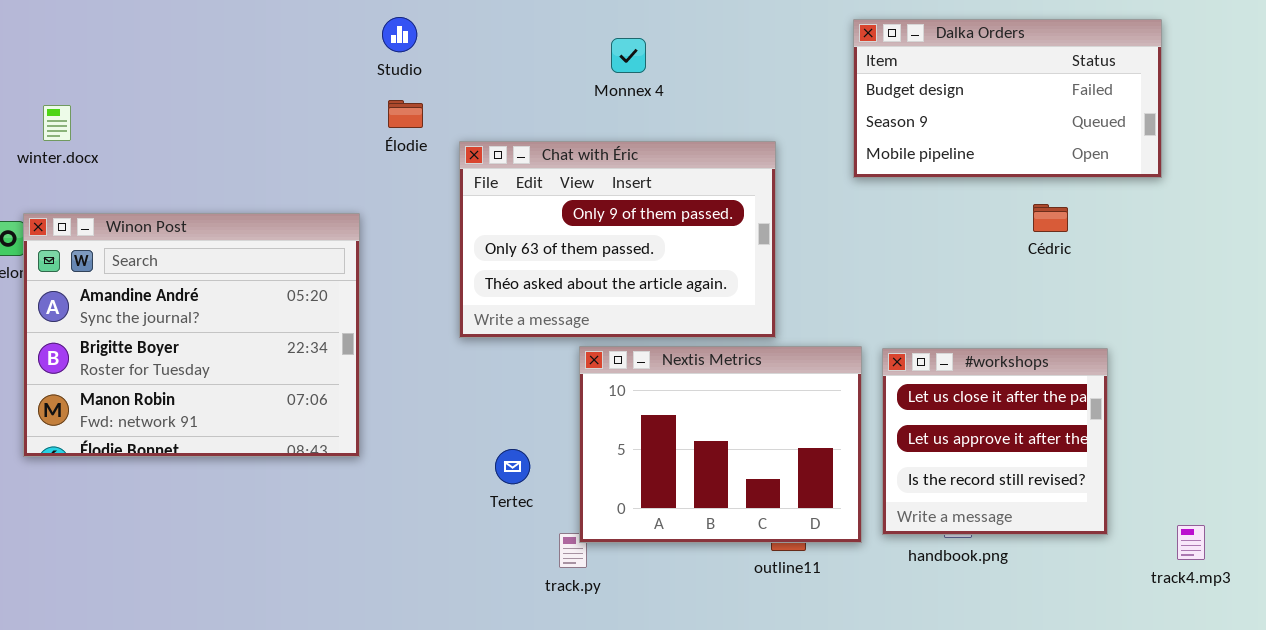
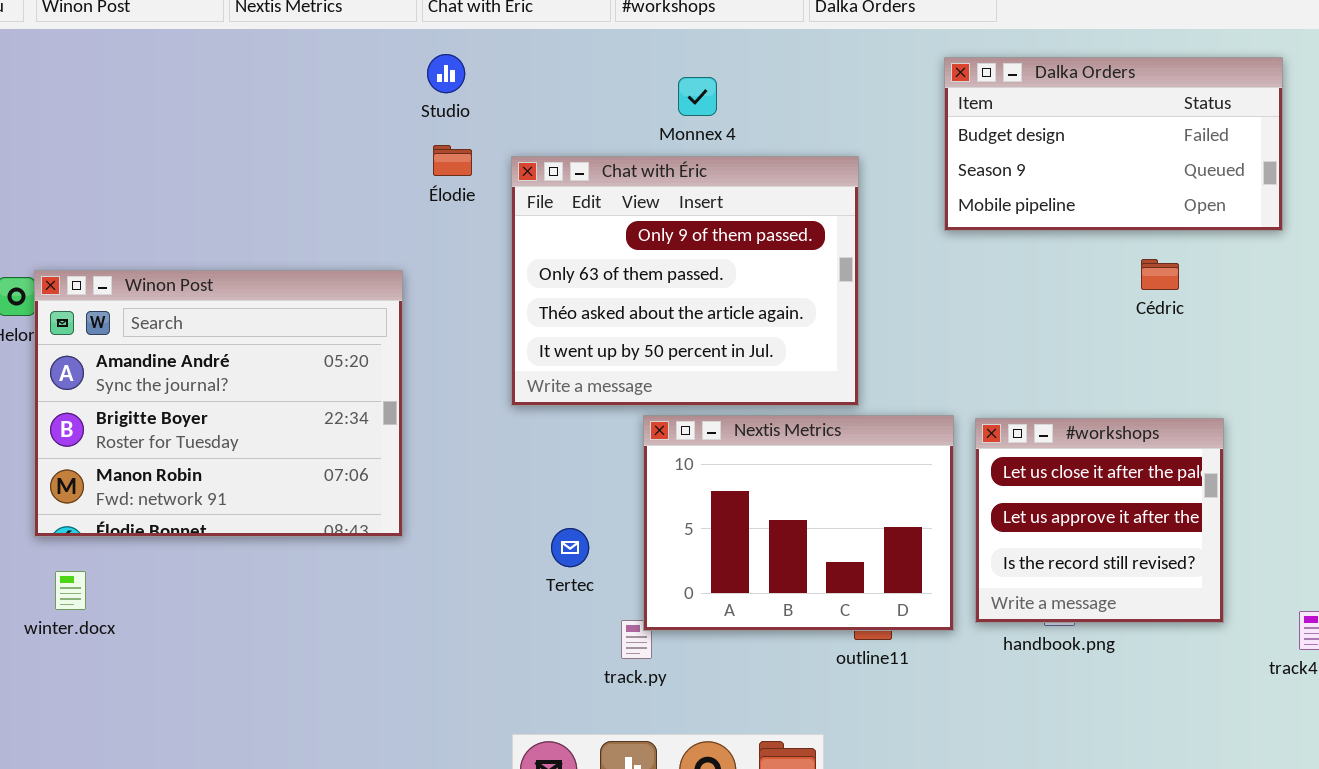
winter.docx: [43,105,71,141] -> [55,571,86,610], moved
Chat with Éric: [459,141,776,338] -> [511,156,859,406], resized

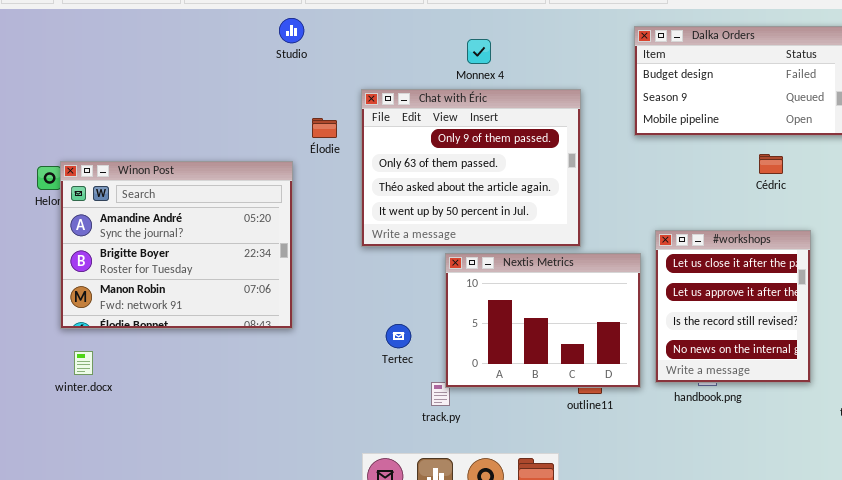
Studio: [427,54,465,93] -> [279,18,304,43], moved
Élodie: [433,145,472,176] -> [312,118,337,138], moved
#workshops: [975,418,1224,623] -> [655,230,811,383], resized

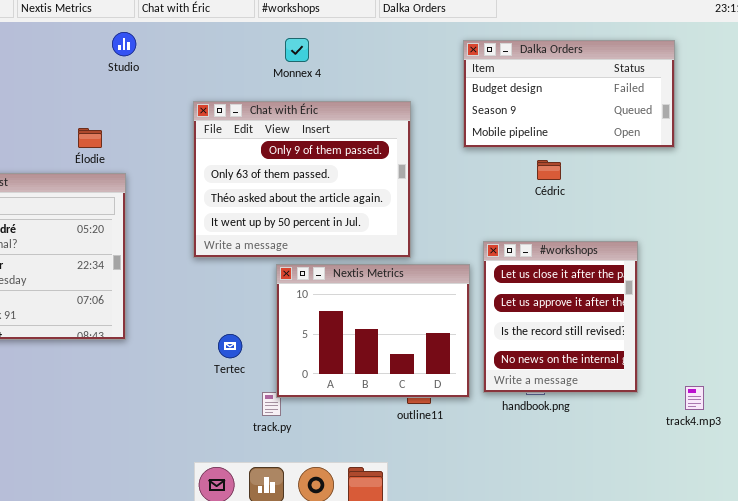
Monnex 4: [467,39,491,64] -> [285,38,309,62], moved
Élodie: [312,118,337,138] -> [78,128,102,148], moved
Cédric: [759,154,783,174] -> [537,160,561,180], moved

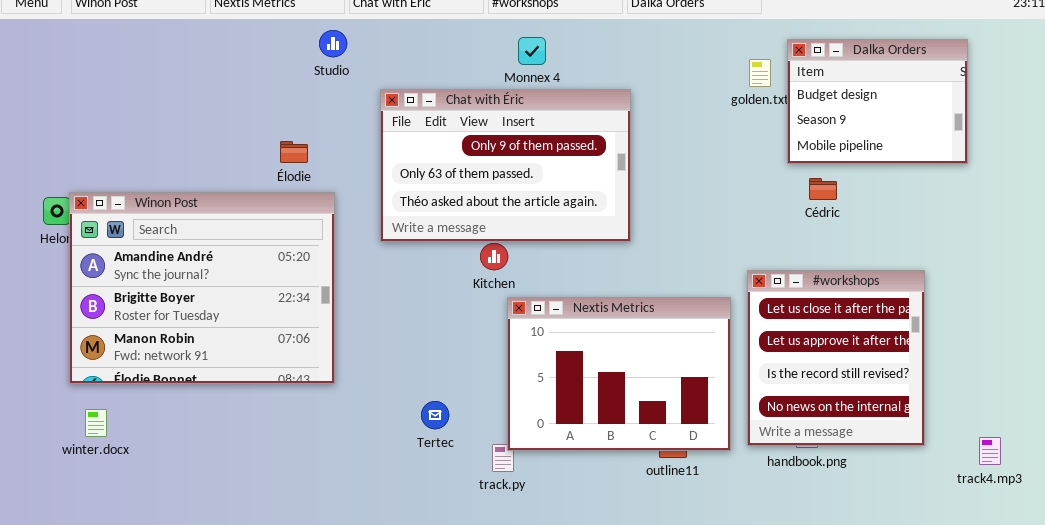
Dalka Orders: [463,40,675,148] -> [787,39,968,164], resized
Chat with Éric: [193,101,411,258] -> [380,89,631,242], moved, resized
Tertec: [218,334,242,358] -> [421,401,449,429], moved

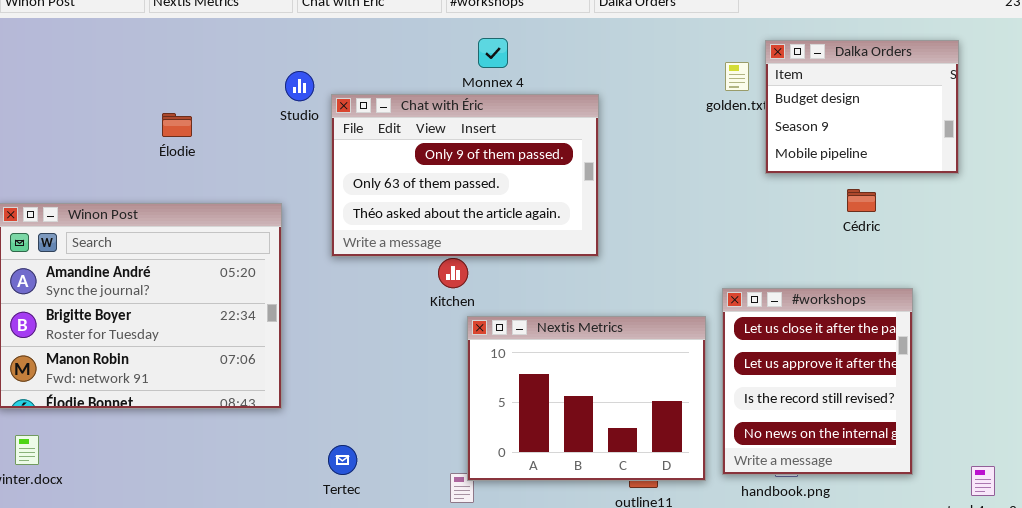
Studio: [319,30,347,57] -> [285,71,314,101], moved
Élodie: [280,141,308,163] -> [162,113,192,137], moved
Cédric: [809,178,837,200] -> [847,189,876,212], moved
Tertec: [421,401,449,429] -> [328,445,357,475], moved

